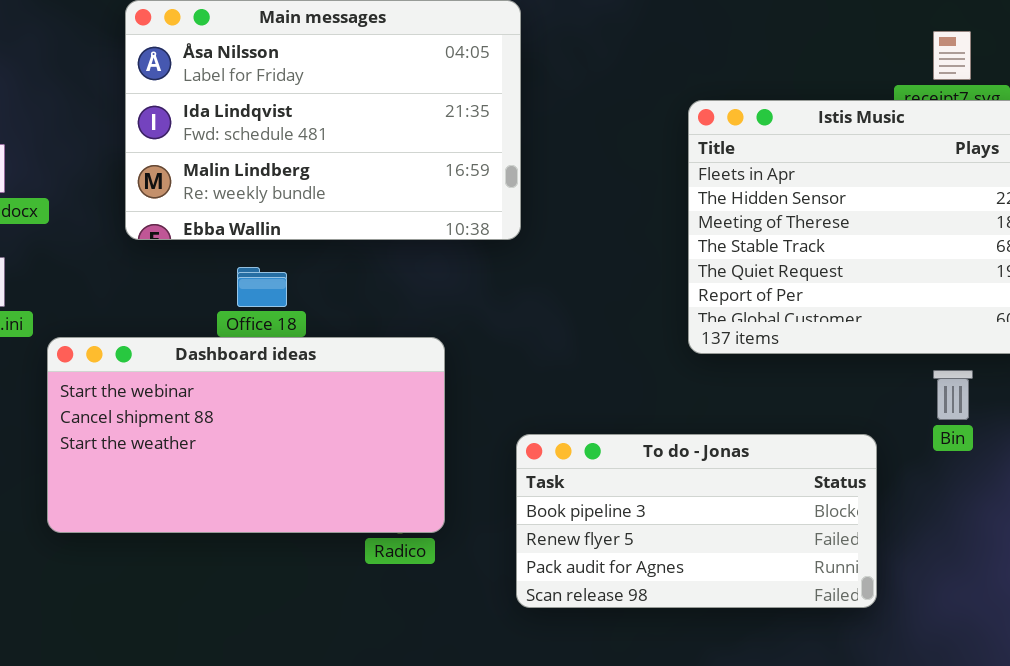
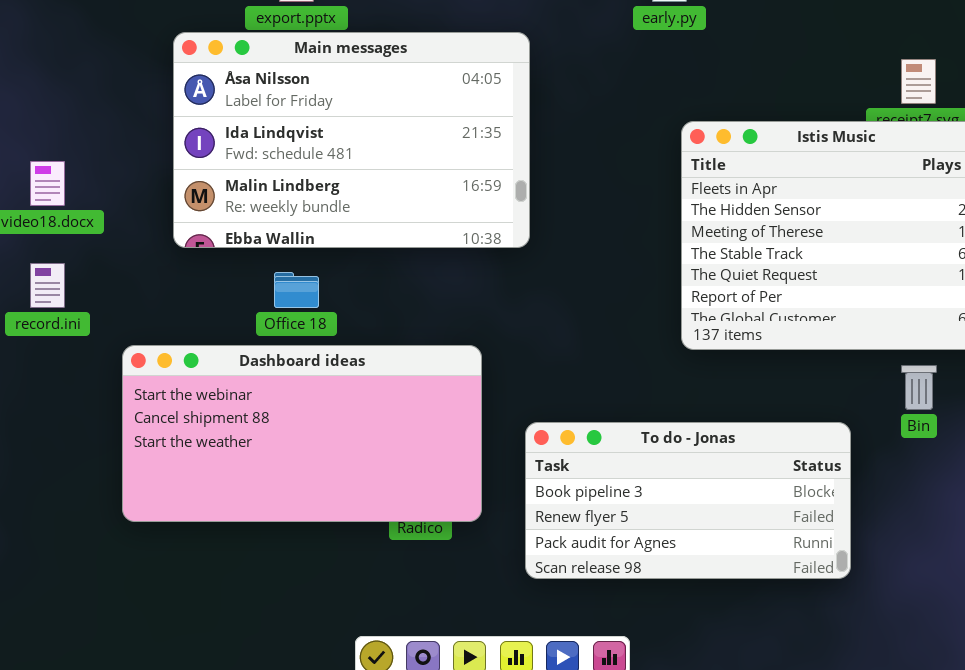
Dashboard ideas: [47,337,445,533] -> [122,345,482,522], moved

